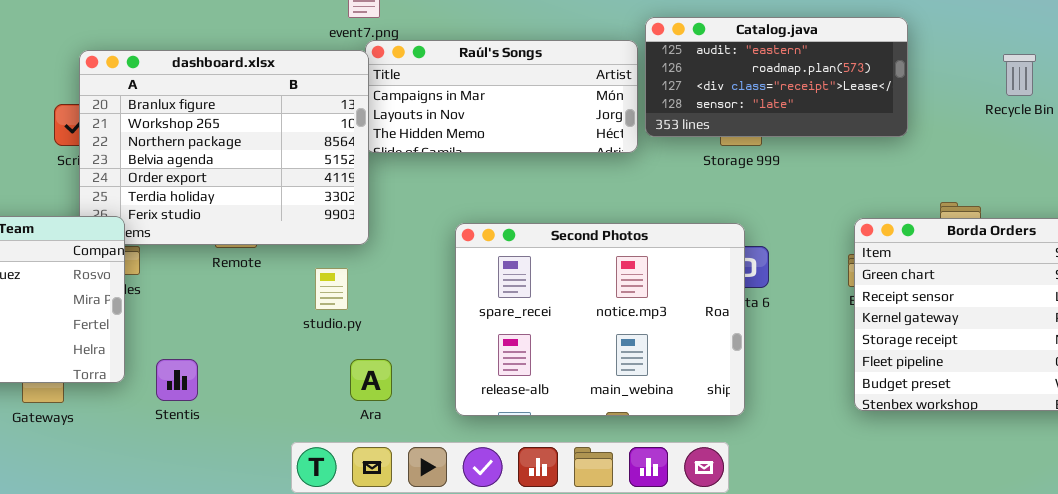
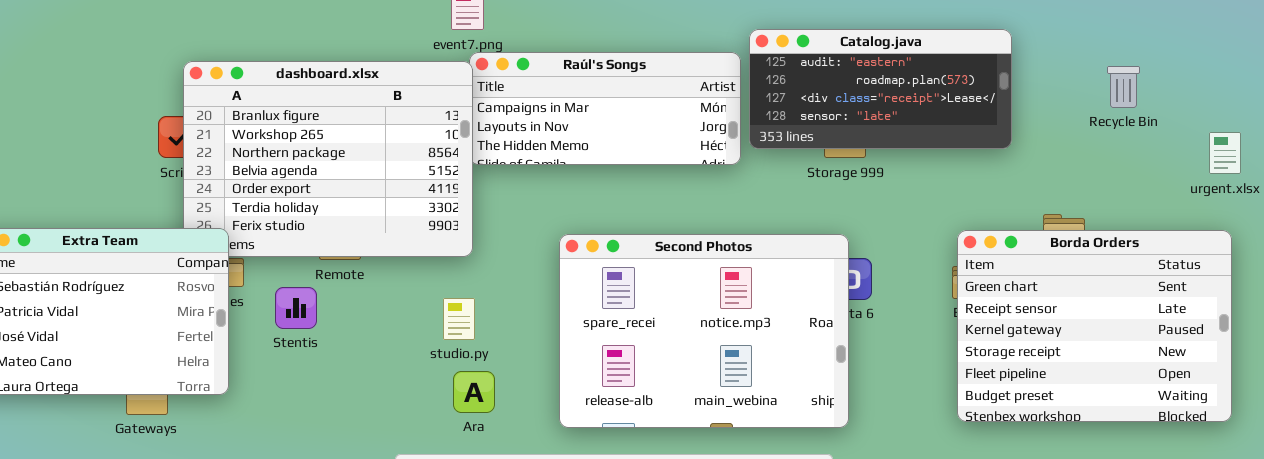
studio.py: [315,268,348,310] -> [443,298,475,340], moved
Stentis: [156,359,198,401] -> [275,287,317,329], moved

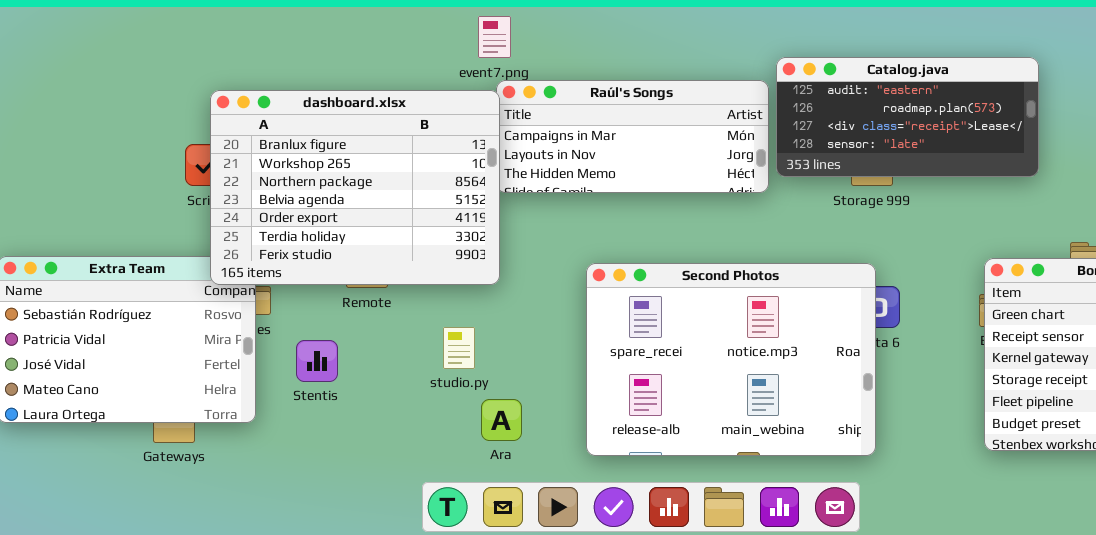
dashboard.xlsx: [183,61,473,257] -> [210,90,500,285], raised
Stentis: [275,287,317,329] -> [296,340,338,382], moved
studio.py: [443,298,475,340] -> [443,327,475,369], moved

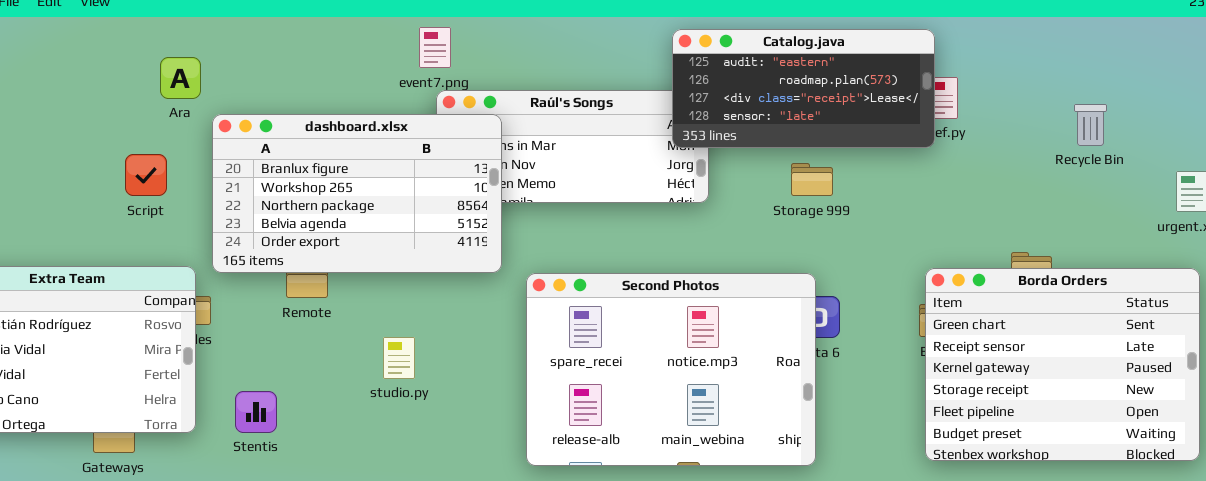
Catalog.java: [776,57,1039,177] -> [672,29,935,148], moved
dashboard.xlsx: [210,90,500,285] -> [212,114,502,273], moved, resized
Stentis: [296,340,338,382] -> [235,391,277,433], moved
Ara: [481,399,522,441] -> [160,57,201,99], moved

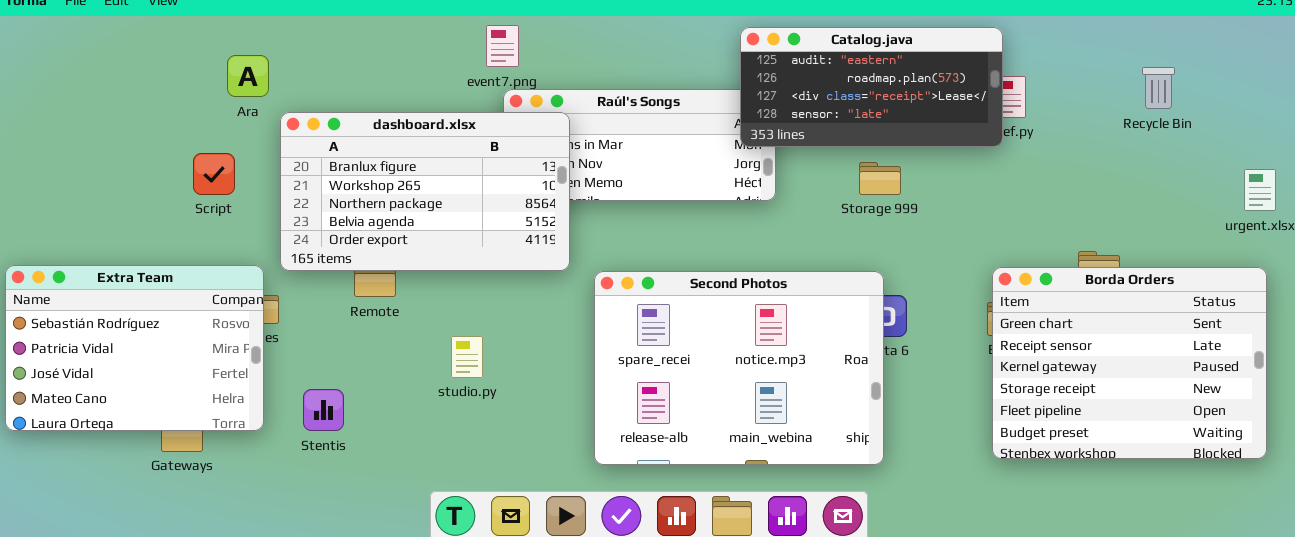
Recycle Bin: [1074,104,1107,146] -> [1142,67,1175,109], moved

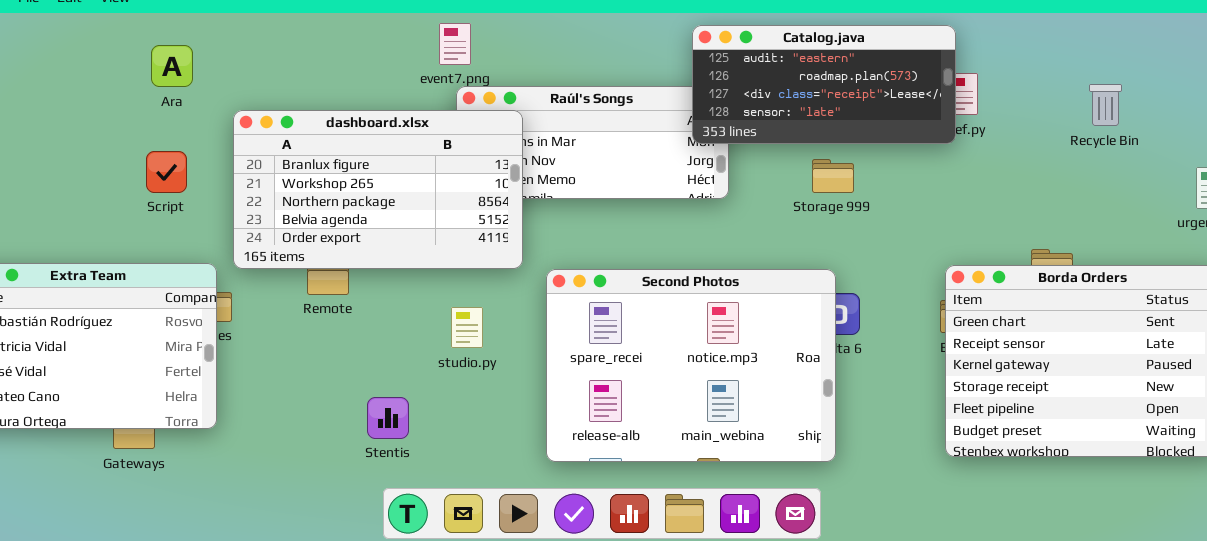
Ara: [227,55,269,97] -> [151,45,193,87], moved
Recycle Bin: [1142,67,1175,109] -> [1089,84,1122,126], moved
studio.py: [451,336,483,378] -> [451,307,483,348], moved
Stentis: [303,389,344,431] -> [367,397,409,439], moved

